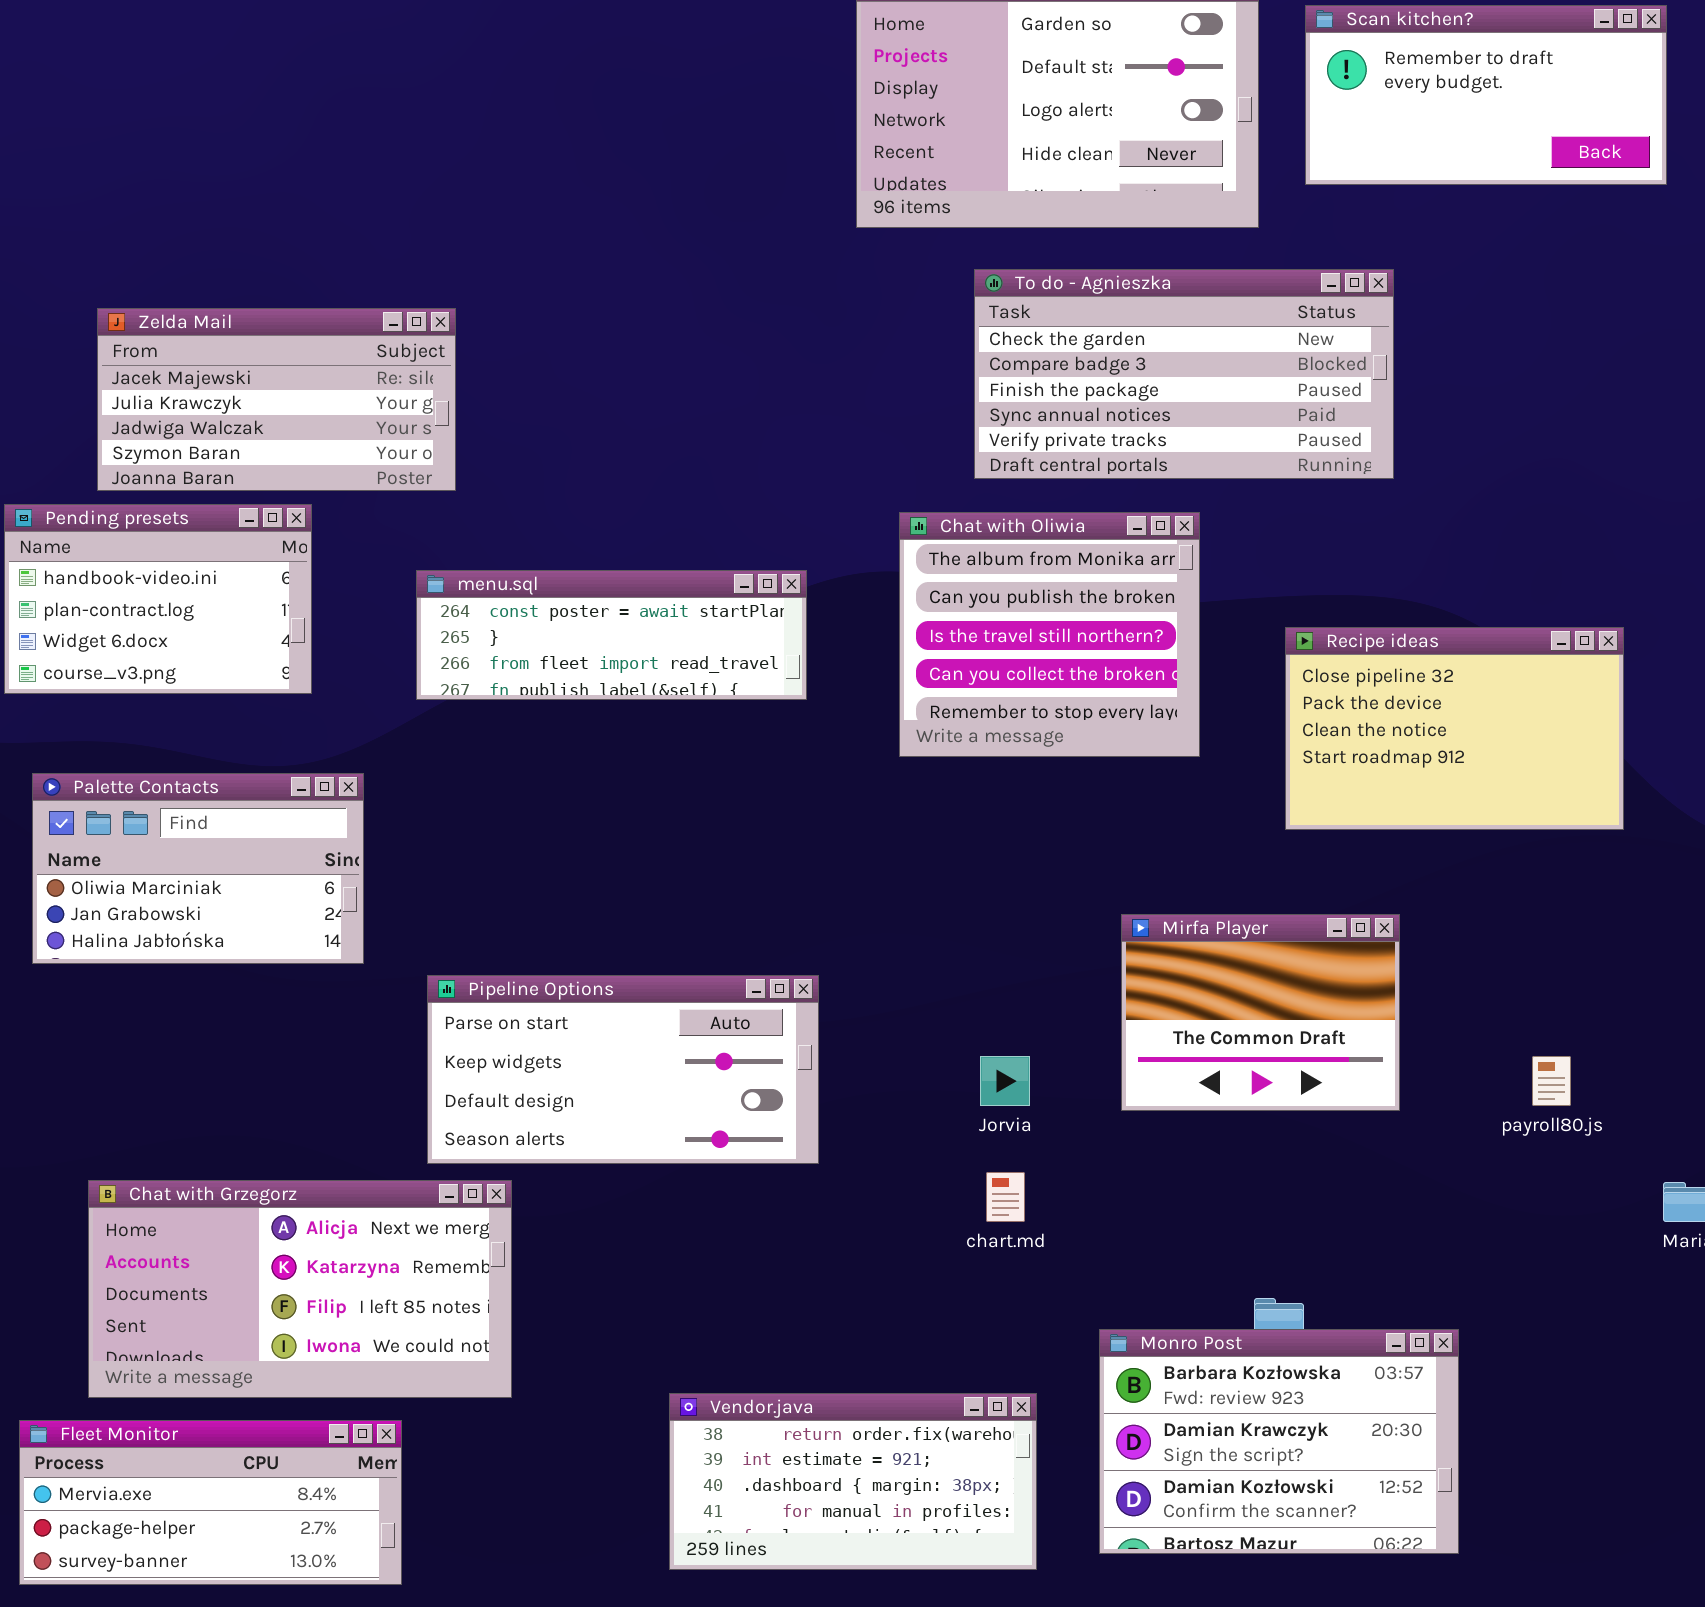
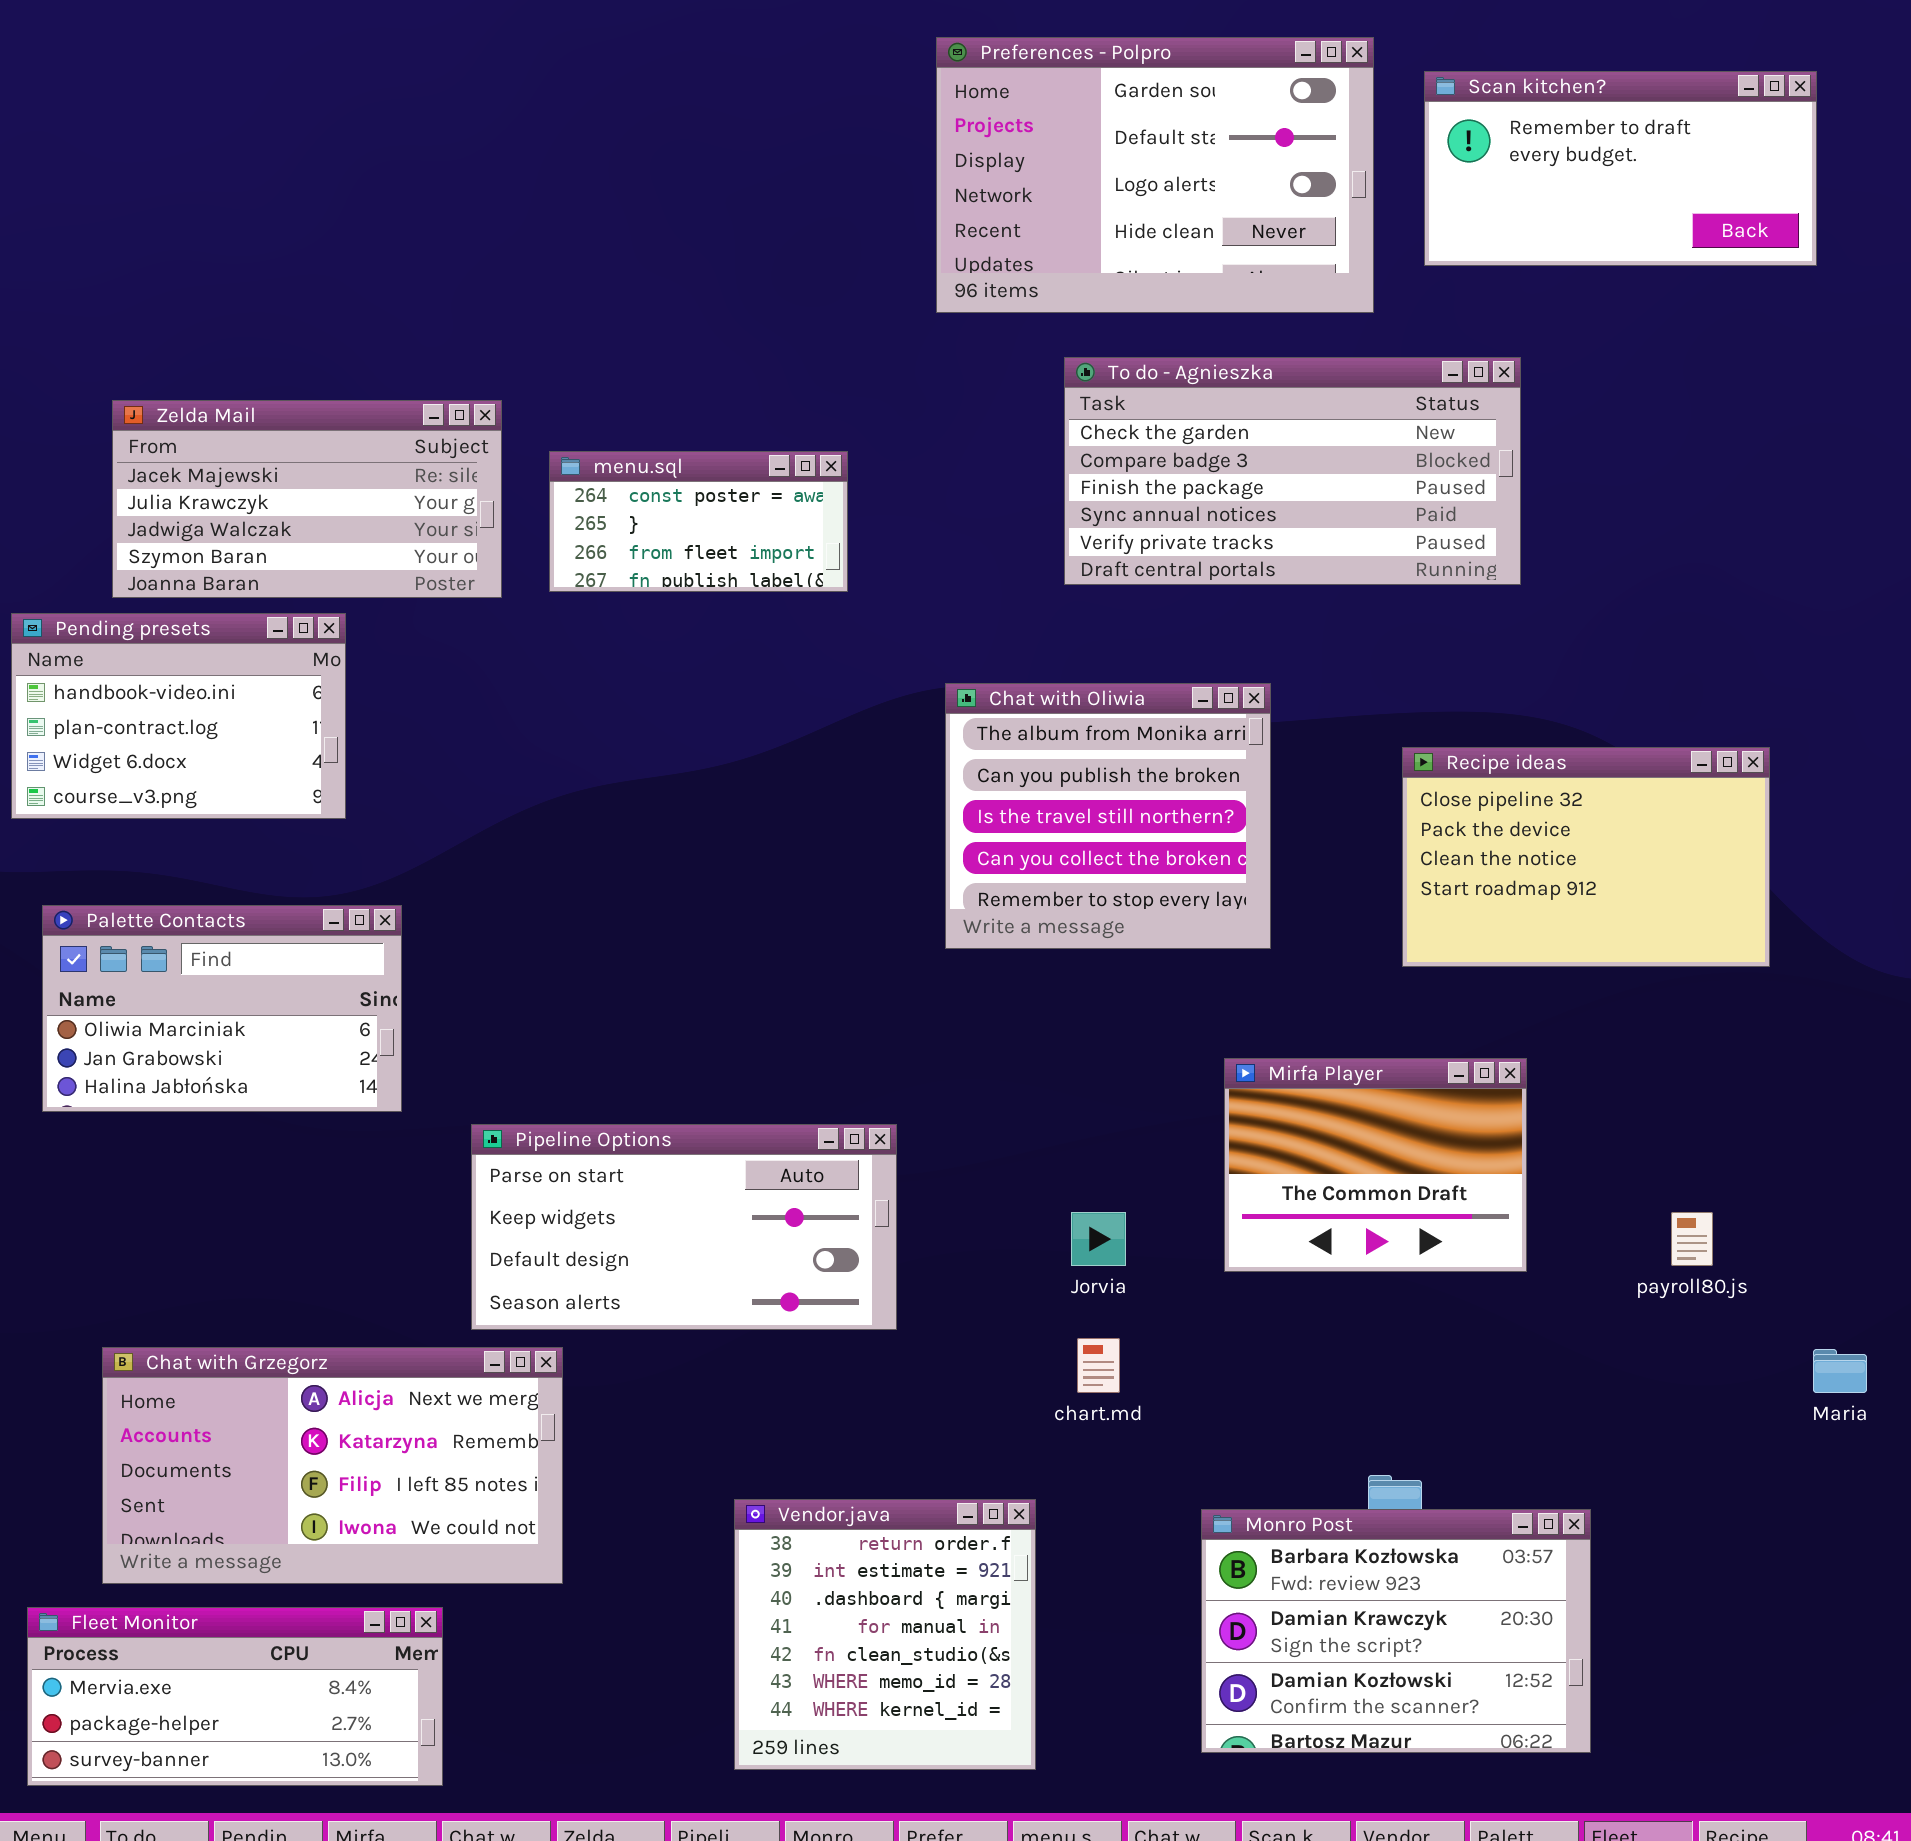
Chat with Oliwia: [899,512,1200,757] -> [945,683,1271,949], moved
menu.sql: [416,570,807,700] -> [549,451,848,592], moved, resized
Vendor.java: [669,1393,1037,1570] -> [734,1499,1036,1770], resized

